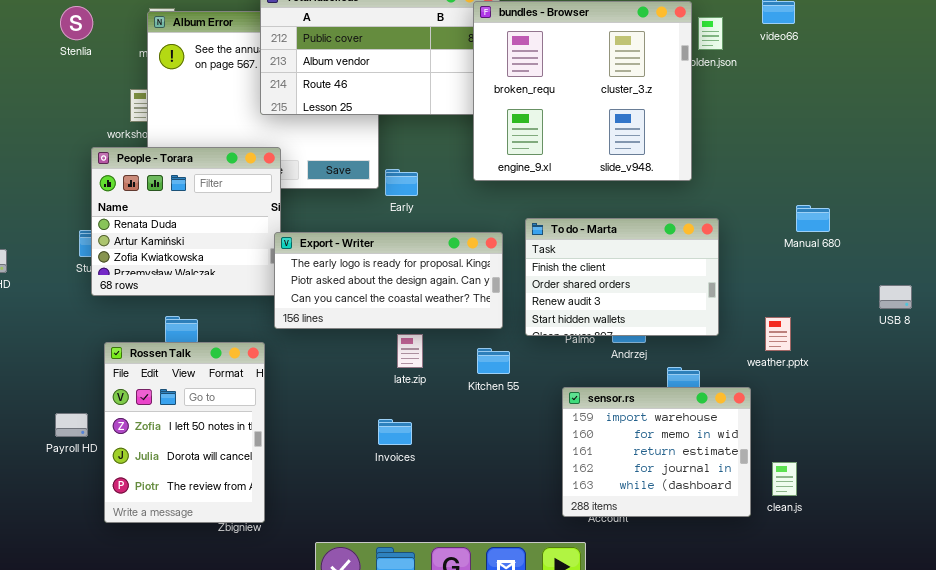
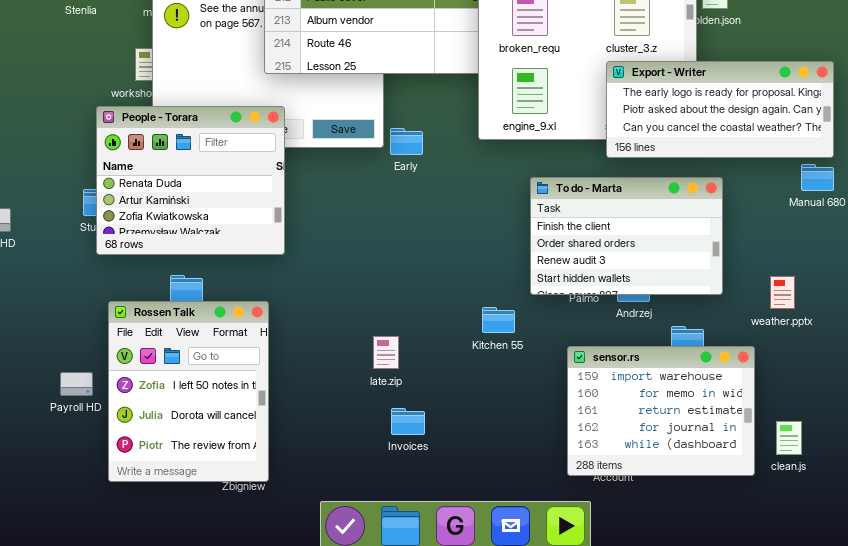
Export - Writer: [274,232,503,329] -> [606,61,834,158], moved
late.zip: [397,334,423,368] -> [373,336,399,369], moved
Invoices: [378,419,412,445] -> [391,408,425,435], moved

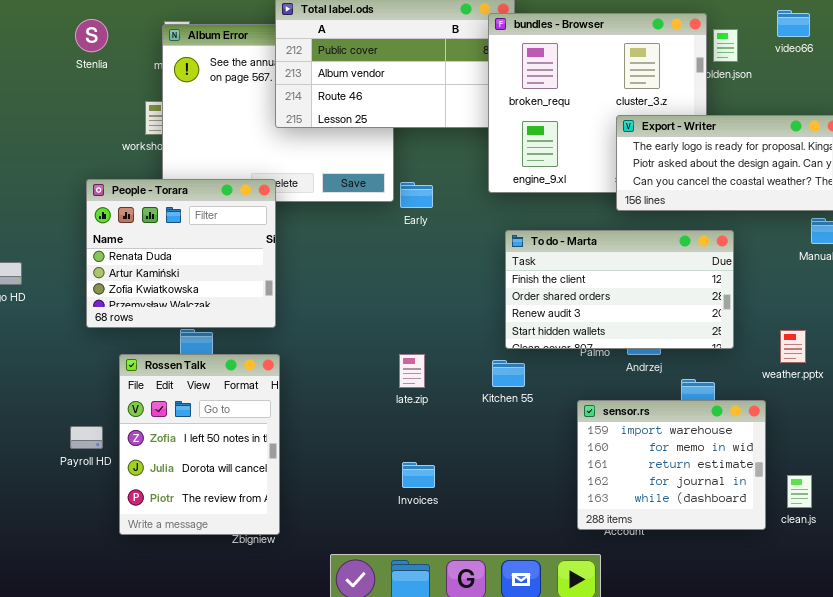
People - Torara: [96,106,285,255] -> [86,179,276,328], moved
To do - Marta: [530,177,723,295] -> [505,230,734,349], resized
late.zip: [373,336,399,369] -> [399,354,425,388], moved

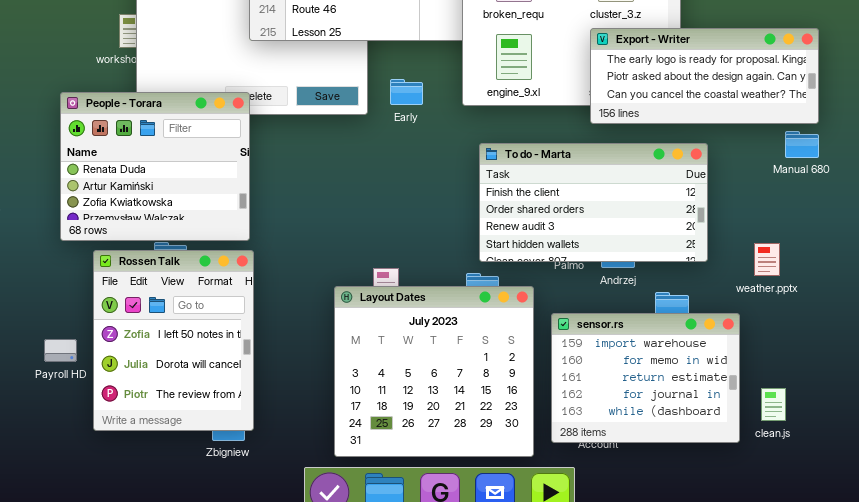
Early: [400,182,433,208] -> [390,79,423,105], moved
Rossen Talk: [119,354,280,535] -> [93,250,254,431], moved
Layout Dates: none -> [334,286,534,457], opened

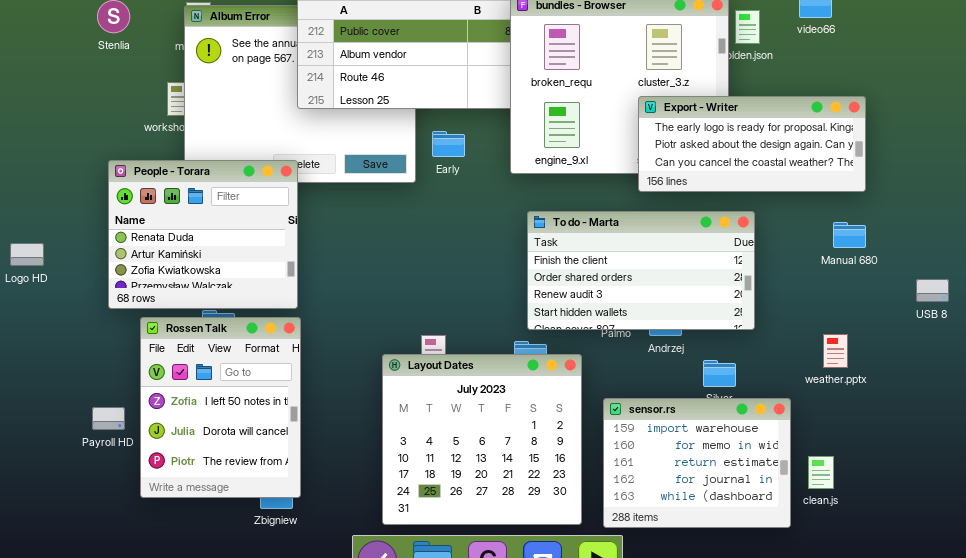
Early: [390,79,423,105] -> [432,131,465,157], moved
Manual 680: [785,131,819,158] -> [833,222,866,248], moved
weather.pptx: [754,243,780,276] -> [823,334,848,368], moved
sensor.rs: [551,313,740,443] -> [603,398,791,528], moved

